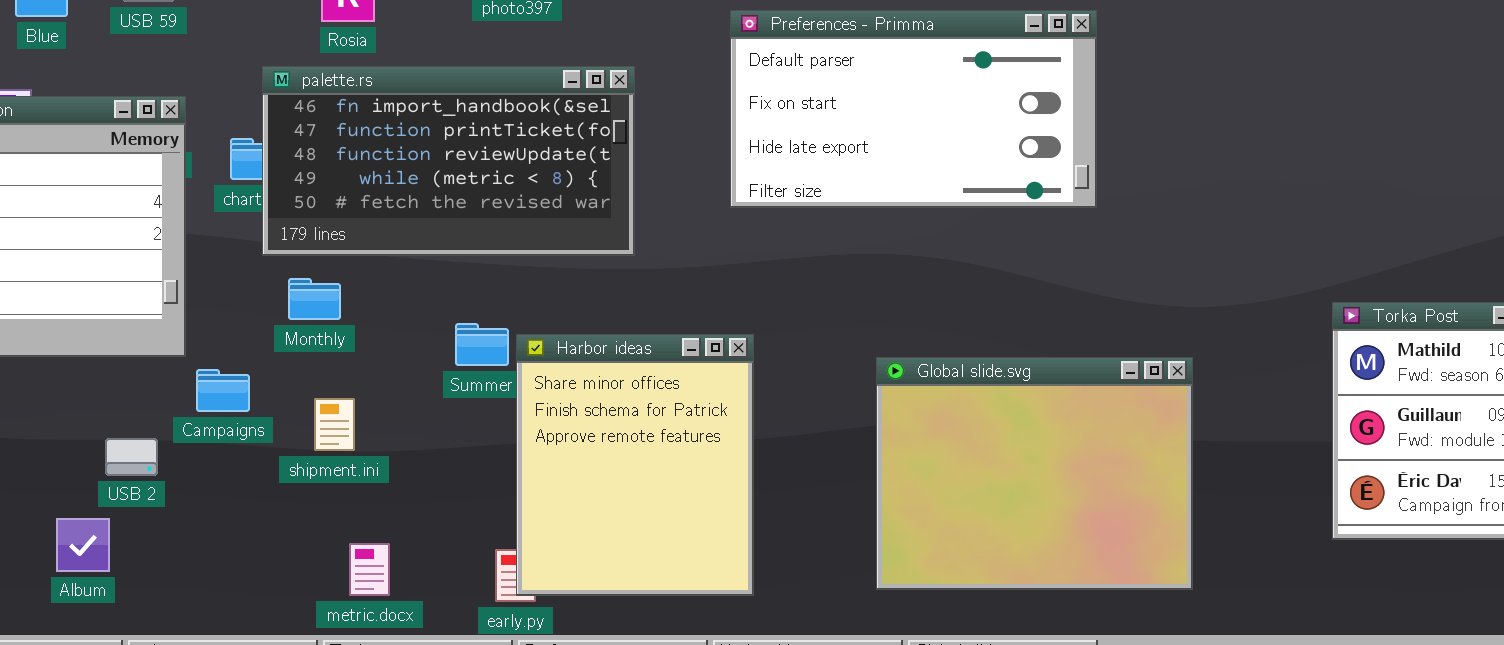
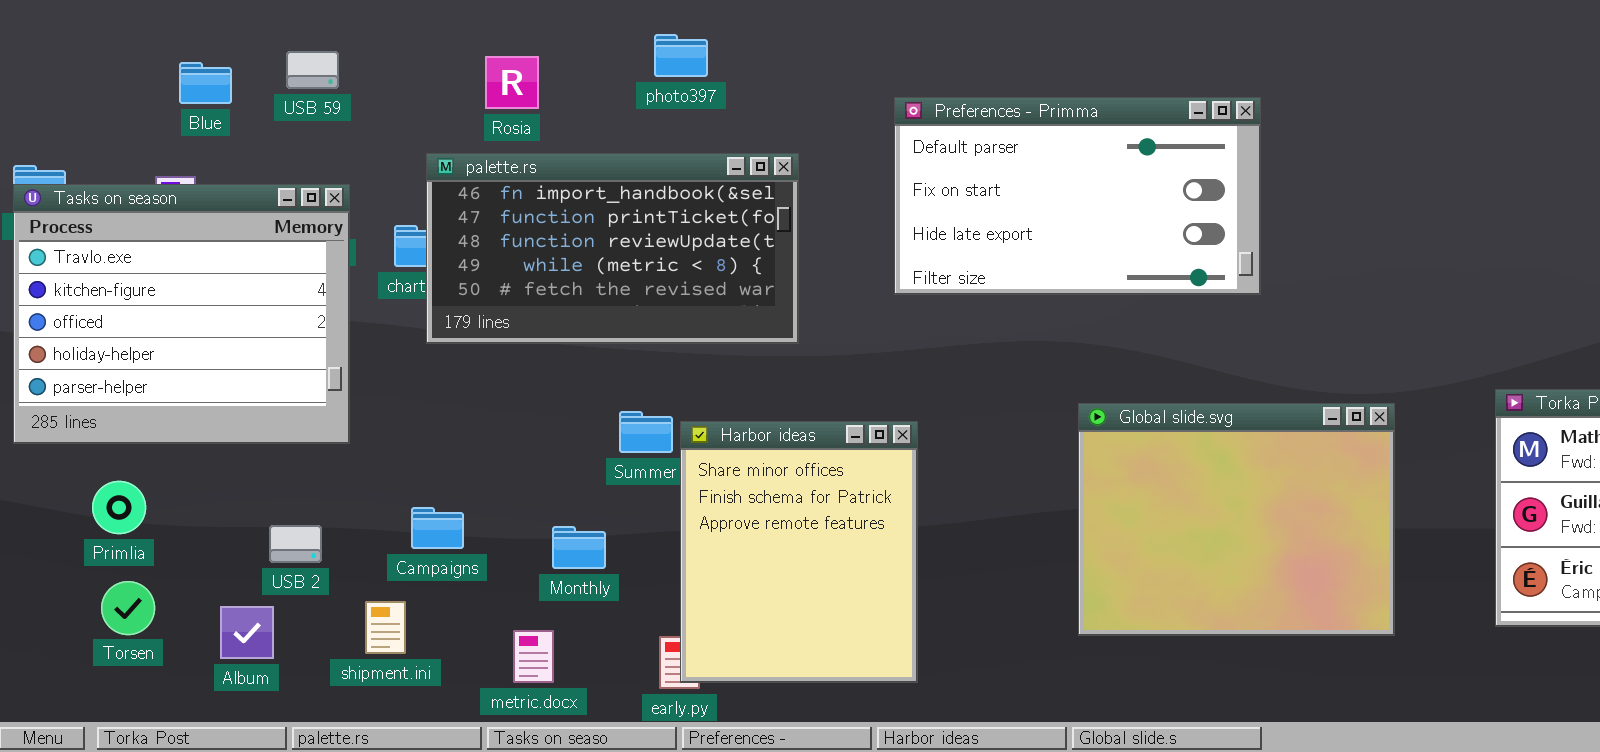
Monthly: [288,278,341,320] -> [552,526,606,569], moved
Global slide.svg: [876,357,1193,590] -> [1078,403,1395,636], moved
Campaigns: [196,369,250,412] -> [411,507,464,549], moved
shipment.ini: [314,398,355,451] -> [365,601,406,654], moved

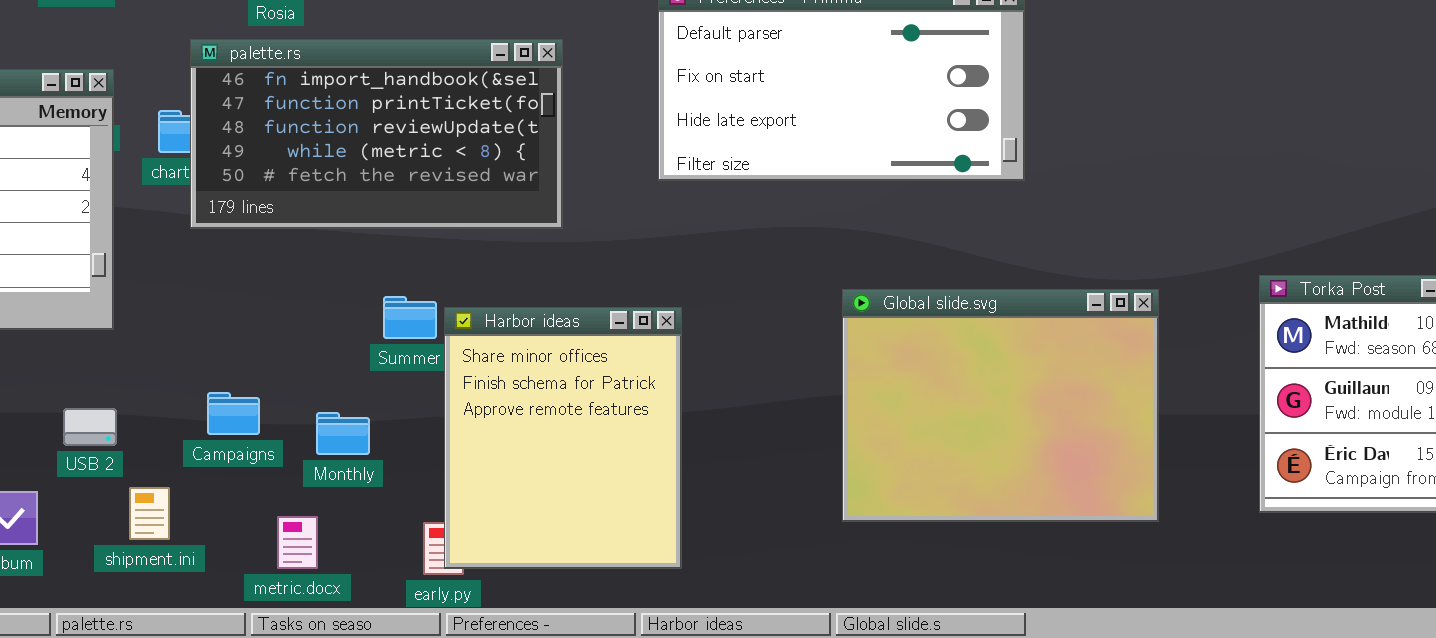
Campaigns: [411,507,464,549] -> [207,392,260,435], moved
USB 2: [269,525,322,563] -> [63,408,117,446], moved

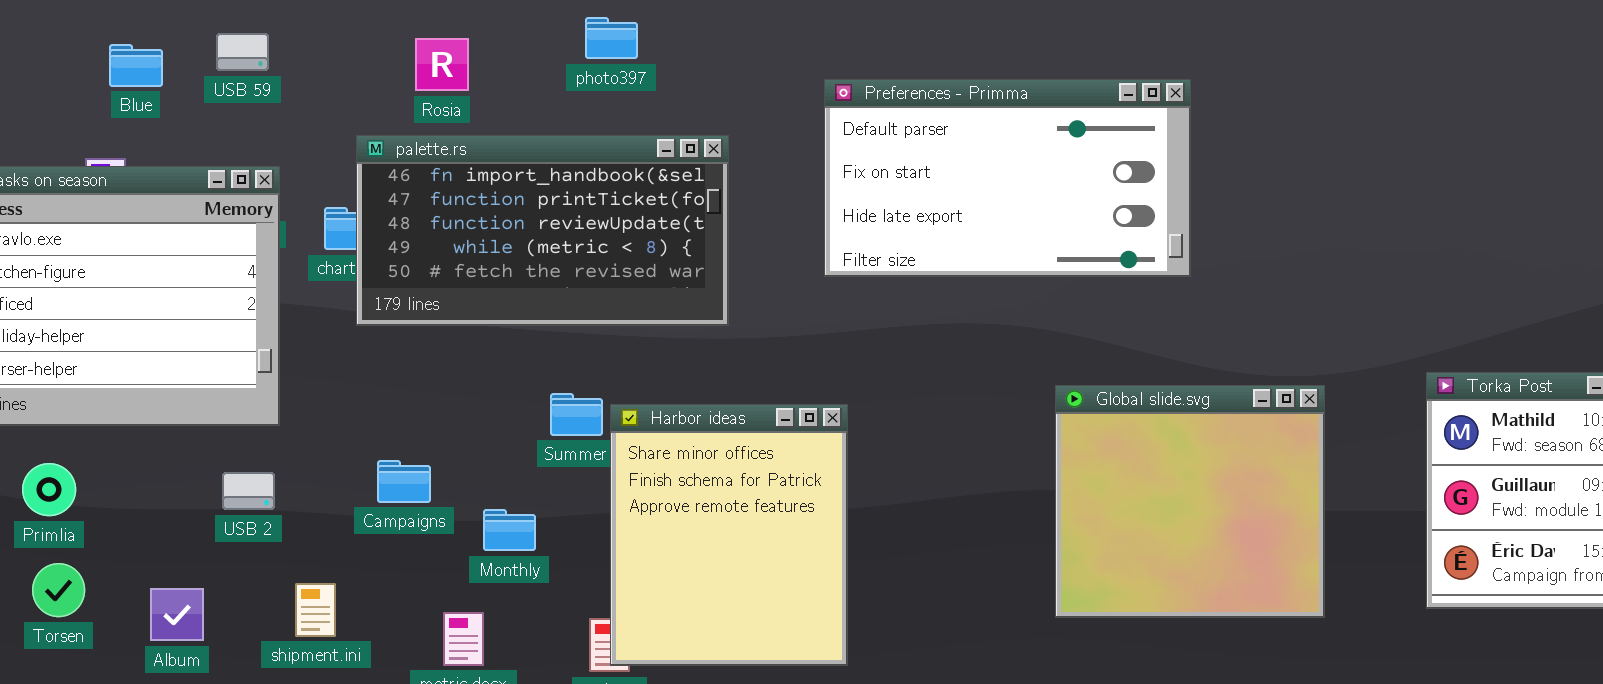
Global slide.svg: [842,289,1159,522] -> [1055,385,1325,618], resized
Campaigns: [207,392,260,435] -> [377,460,431,503], moved
USB 2: [63,408,117,446] -> [222,472,275,510], moved

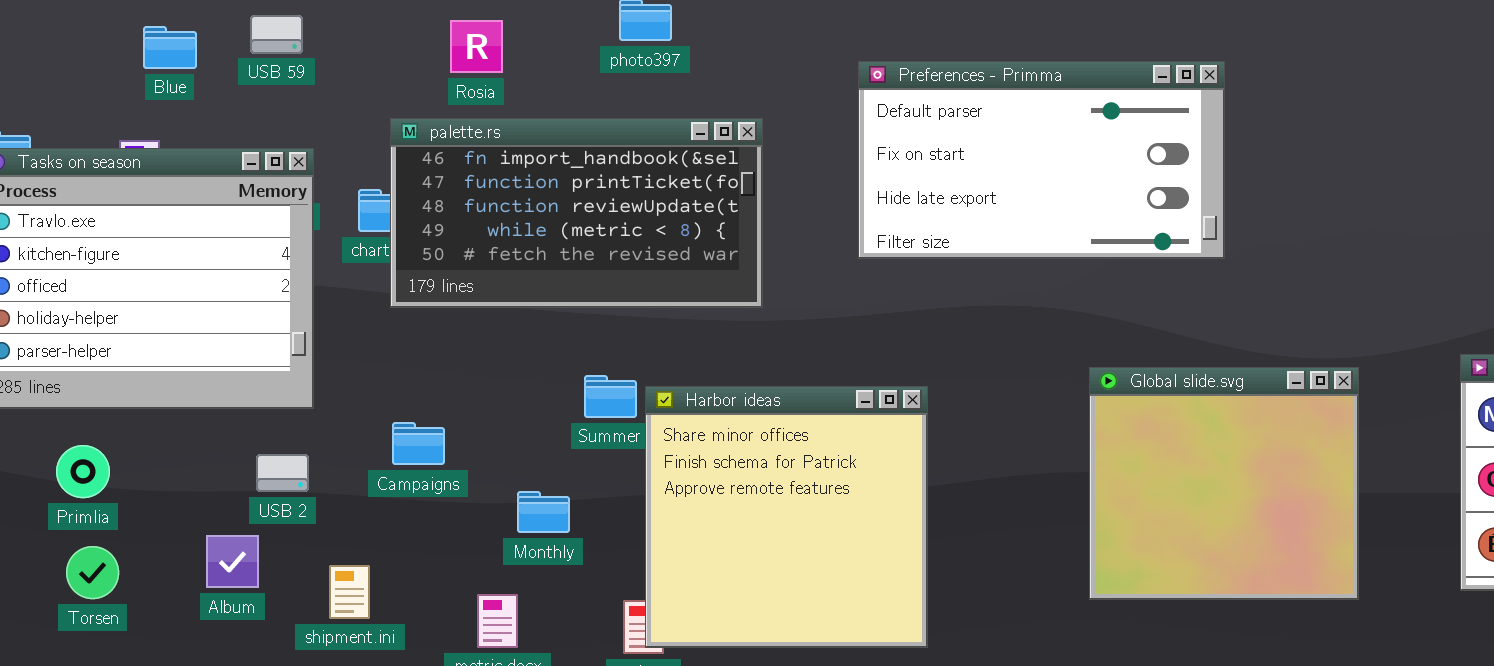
Harbor ideas: [610,404,848,666] -> [645,386,928,648], resized
Campaigns: [377,460,431,503] -> [392,422,445,465], moved
Album: [150,588,204,641] -> [206,535,259,588], moved

